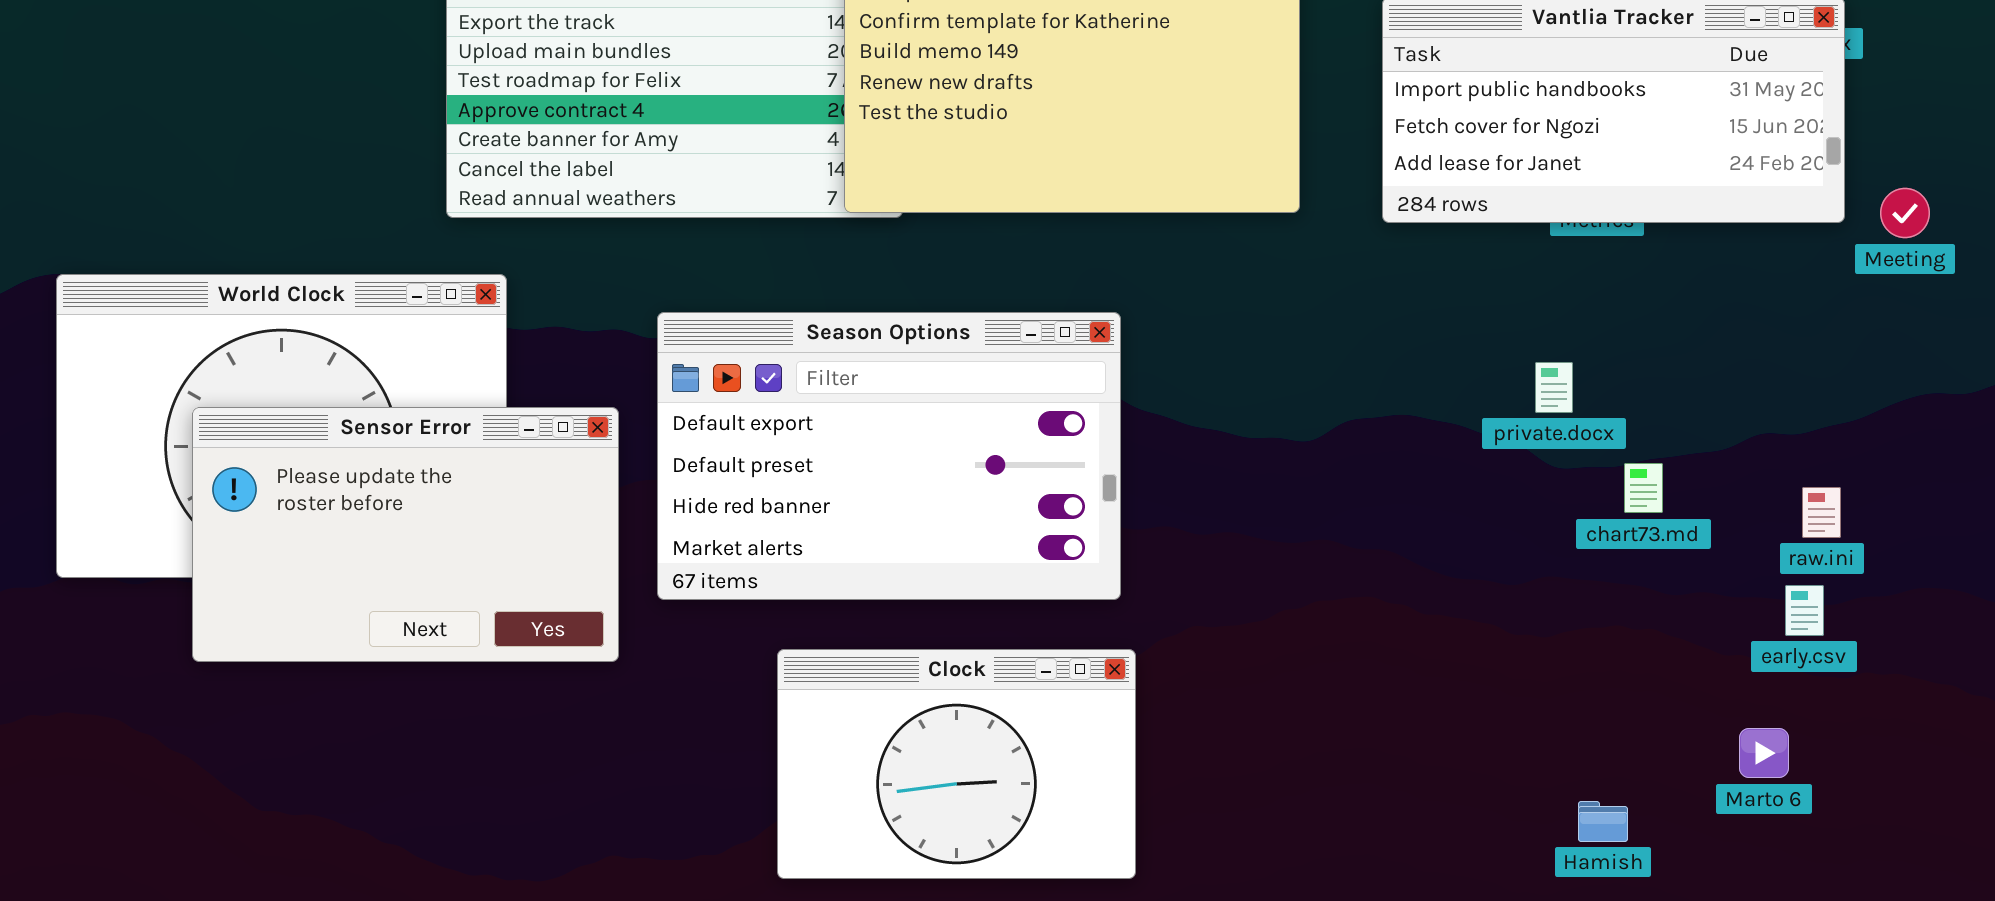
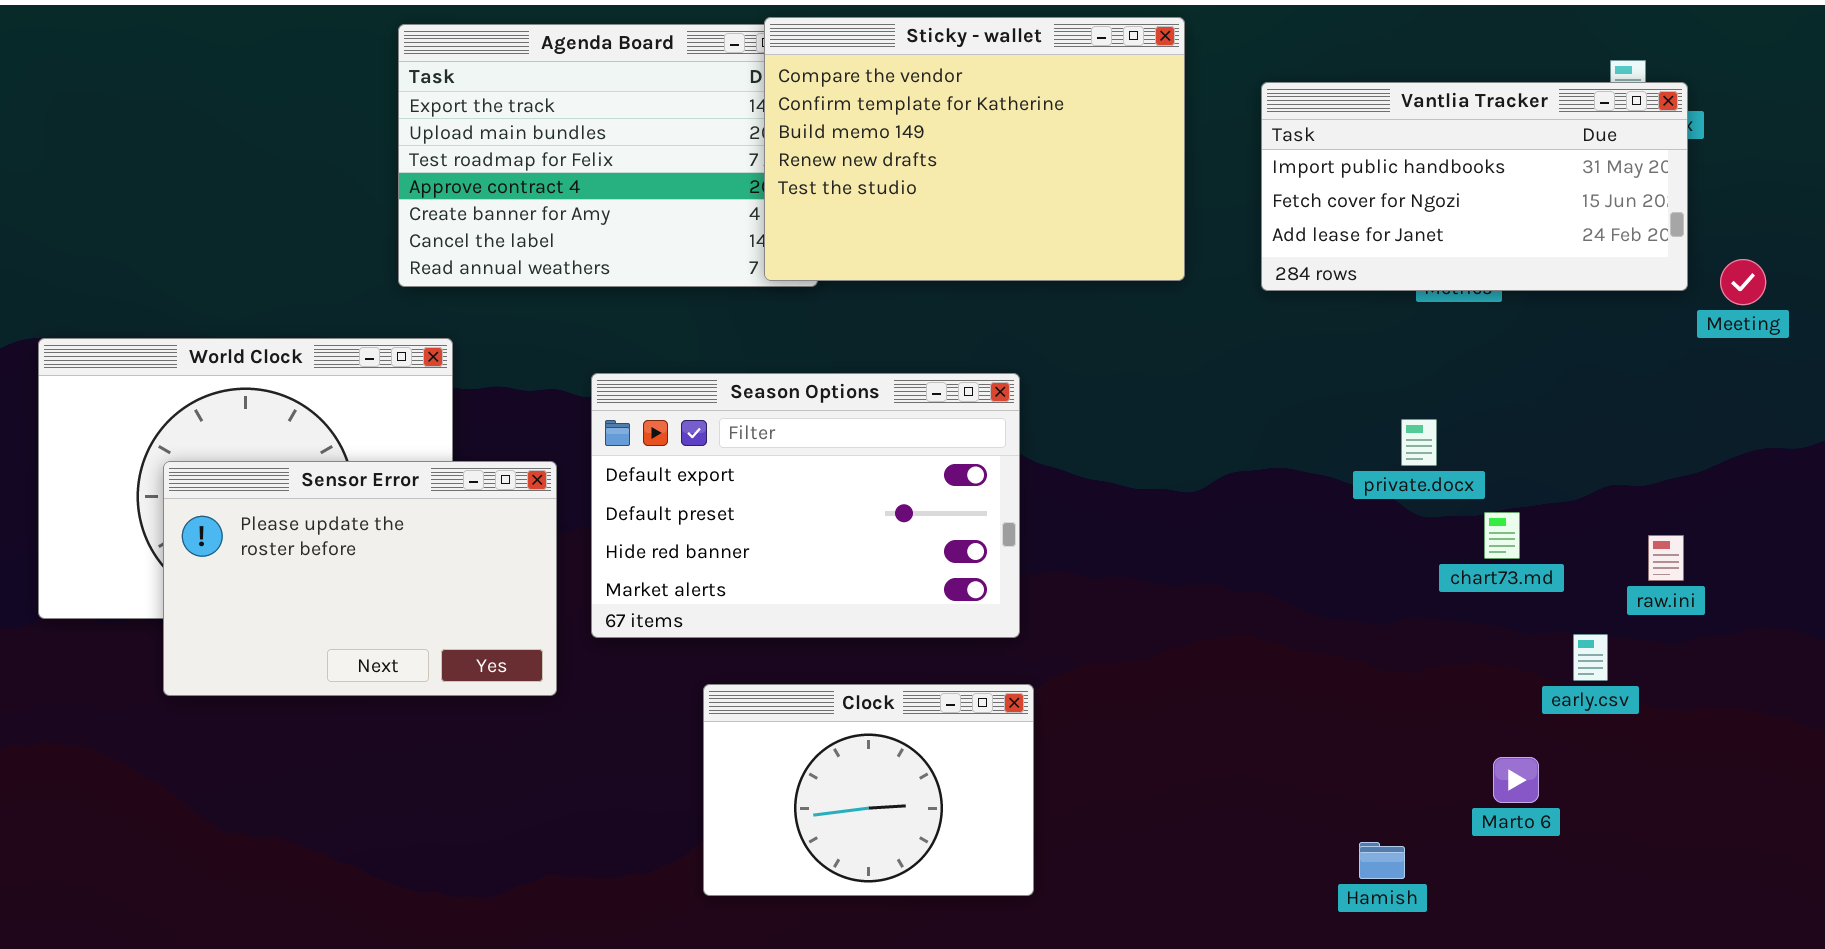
early.csv: [1785,585,1824,636] -> [1573,634,1608,681], moved
Marto 6: [1739,728,1789,778] -> [1493,757,1539,803], moved
Hamish: [1578,801,1628,842] -> [1359,842,1405,879], moved

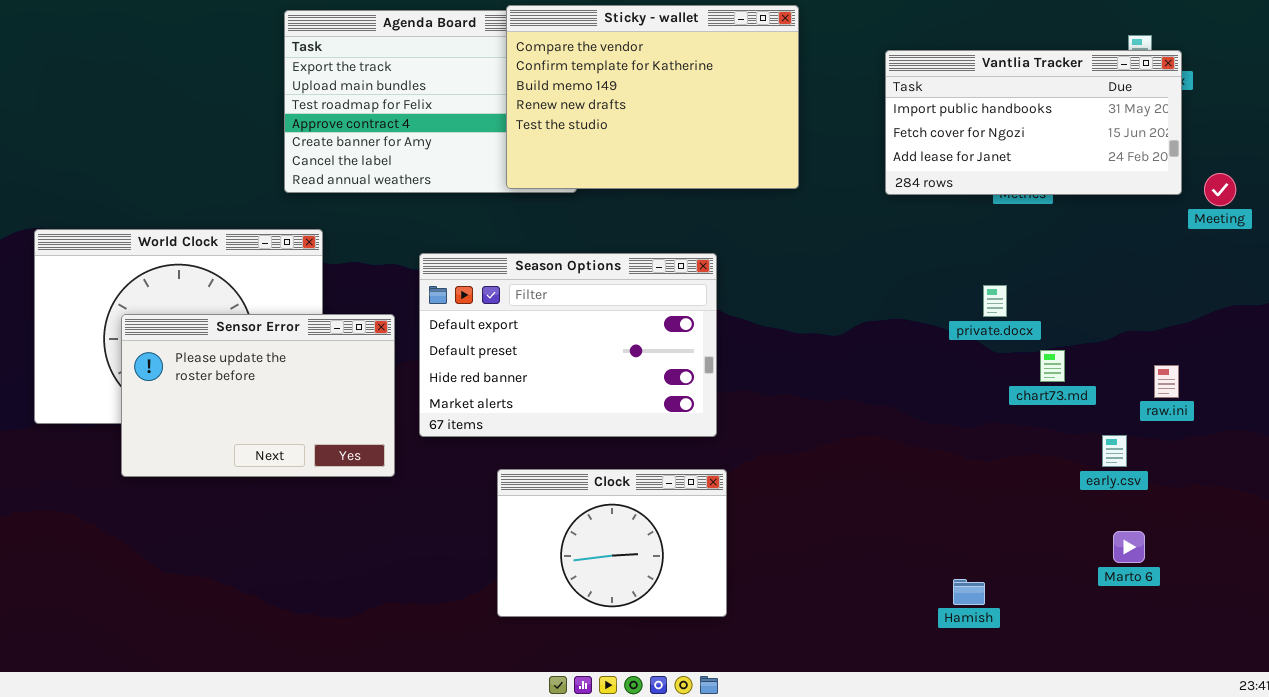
Sticky - wallet: [764,17,1185,281] -> [506,5,799,189], moved
Marto 6: [1493,757,1539,803] -> [1113,531,1145,563], moved

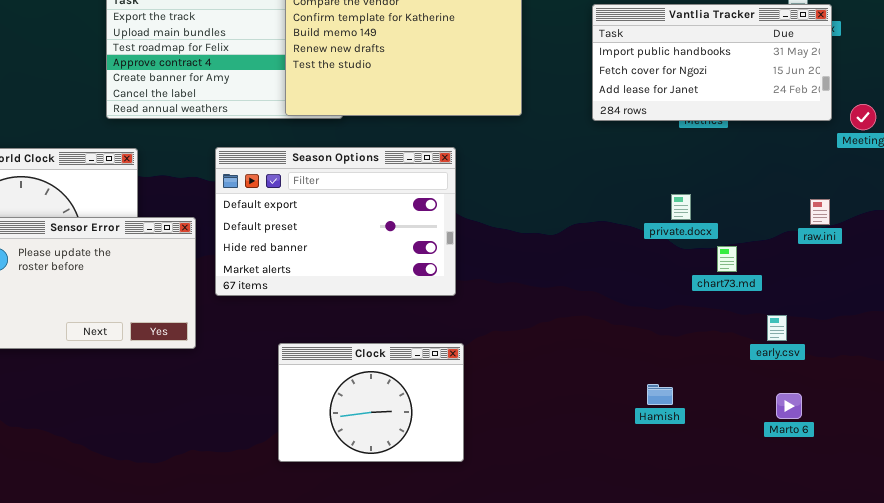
Season Options: [419,253,717,437] -> [215,147,456,296], moved
raw.ini: [1154,365,1179,398] -> [810,199,830,225], moved
Hamish: [953,579,985,605] -> [647,384,673,405], moved

